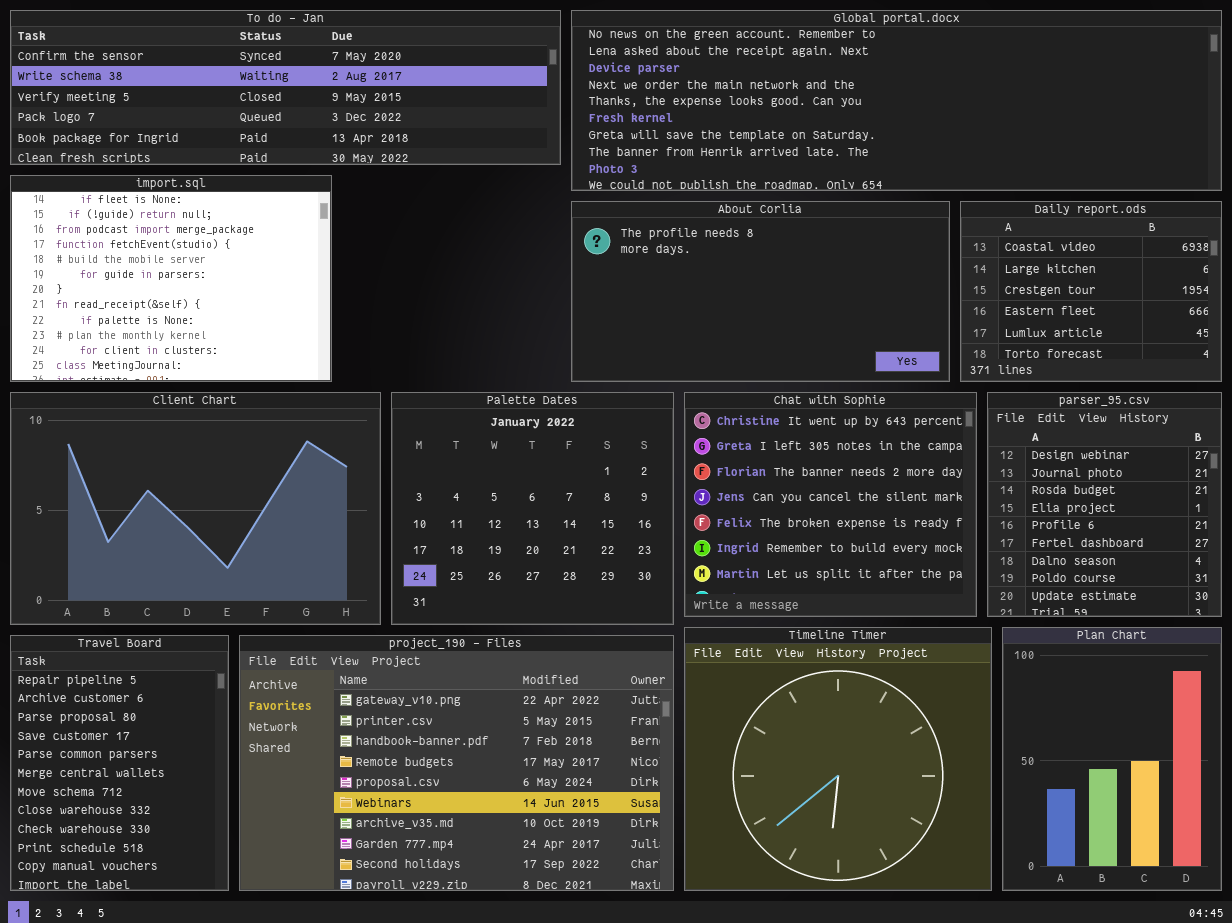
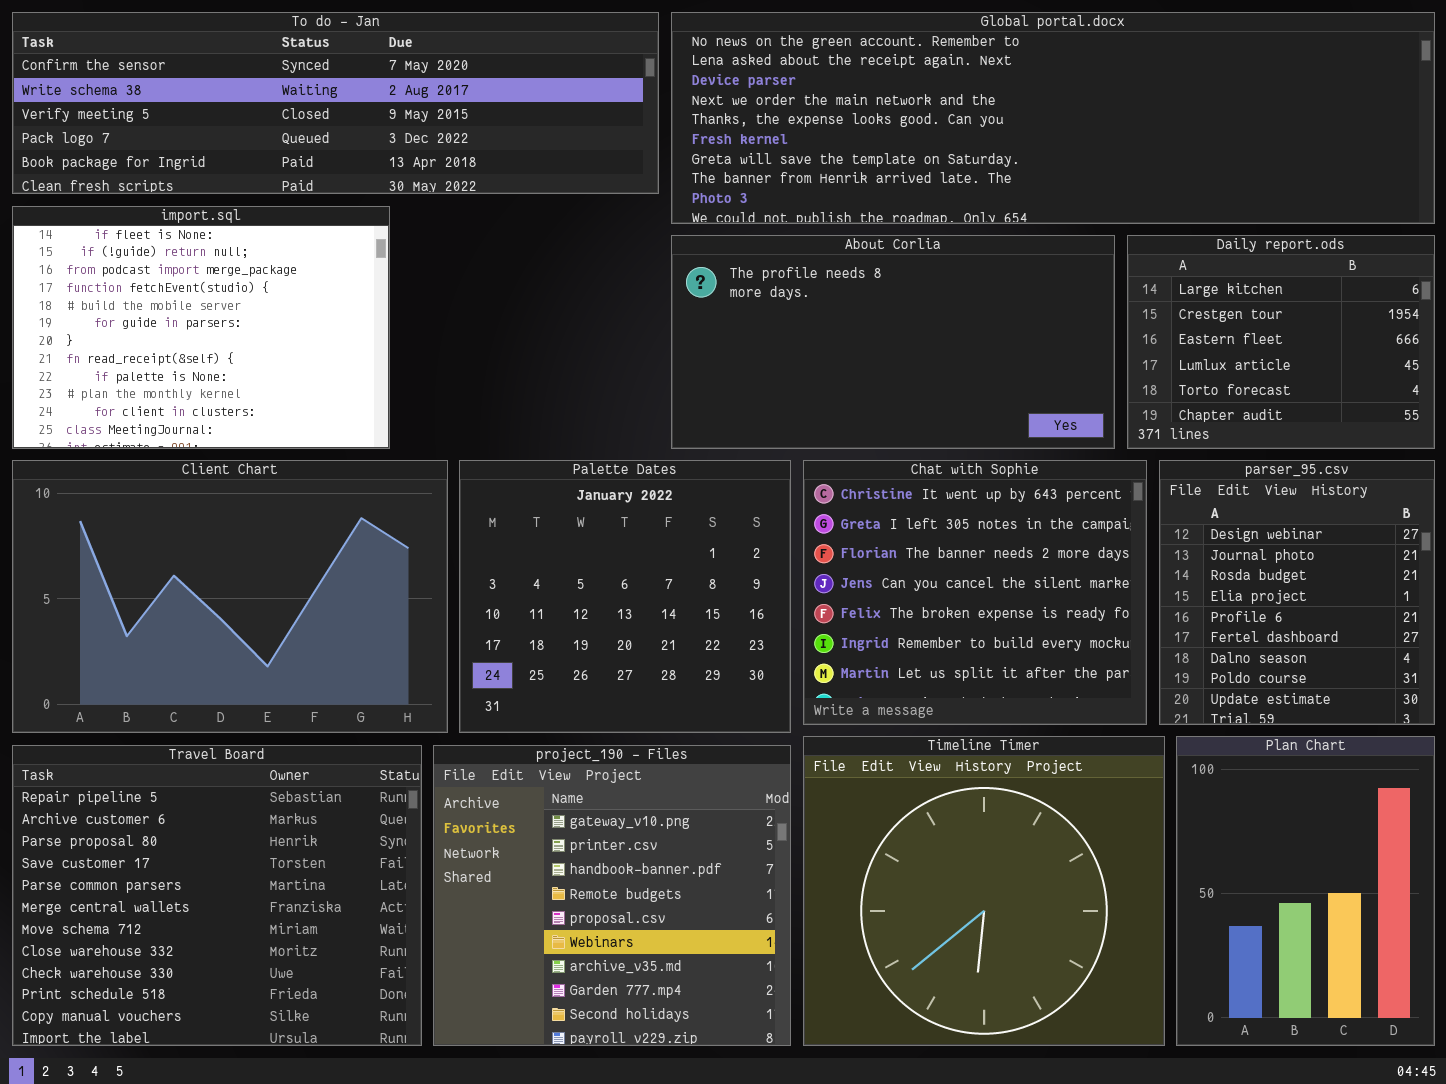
Daily report.ods: [960,201,1222,382] -> [1127,235,1435,449], scrolled down 1 row
Travel Board: [10,635,229,891] -> [12,745,422,1046], resized
project_190 - Files: [239,635,674,891] -> [433,745,791,1046], resized

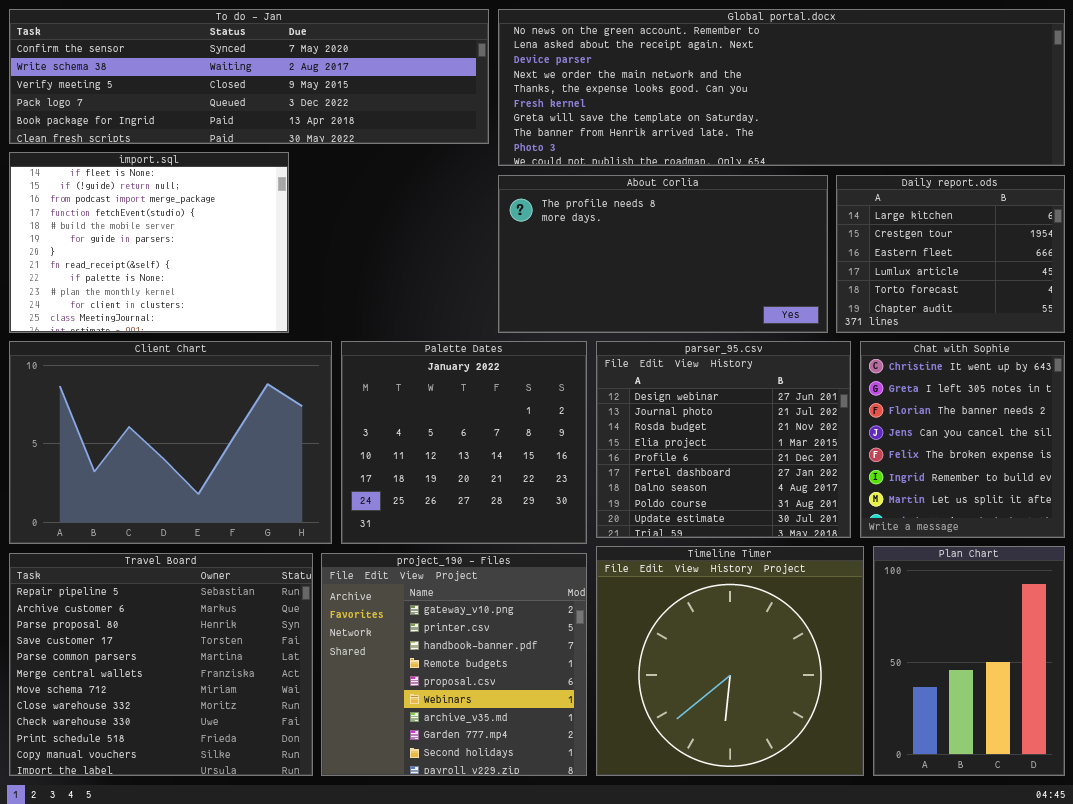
Chat with Sophie: [803,460,1147,725] -> [860,341,1065,538], moved, resized
parser_95.csv: [1159,460,1435,725] -> [596,341,851,538], moved, resized

